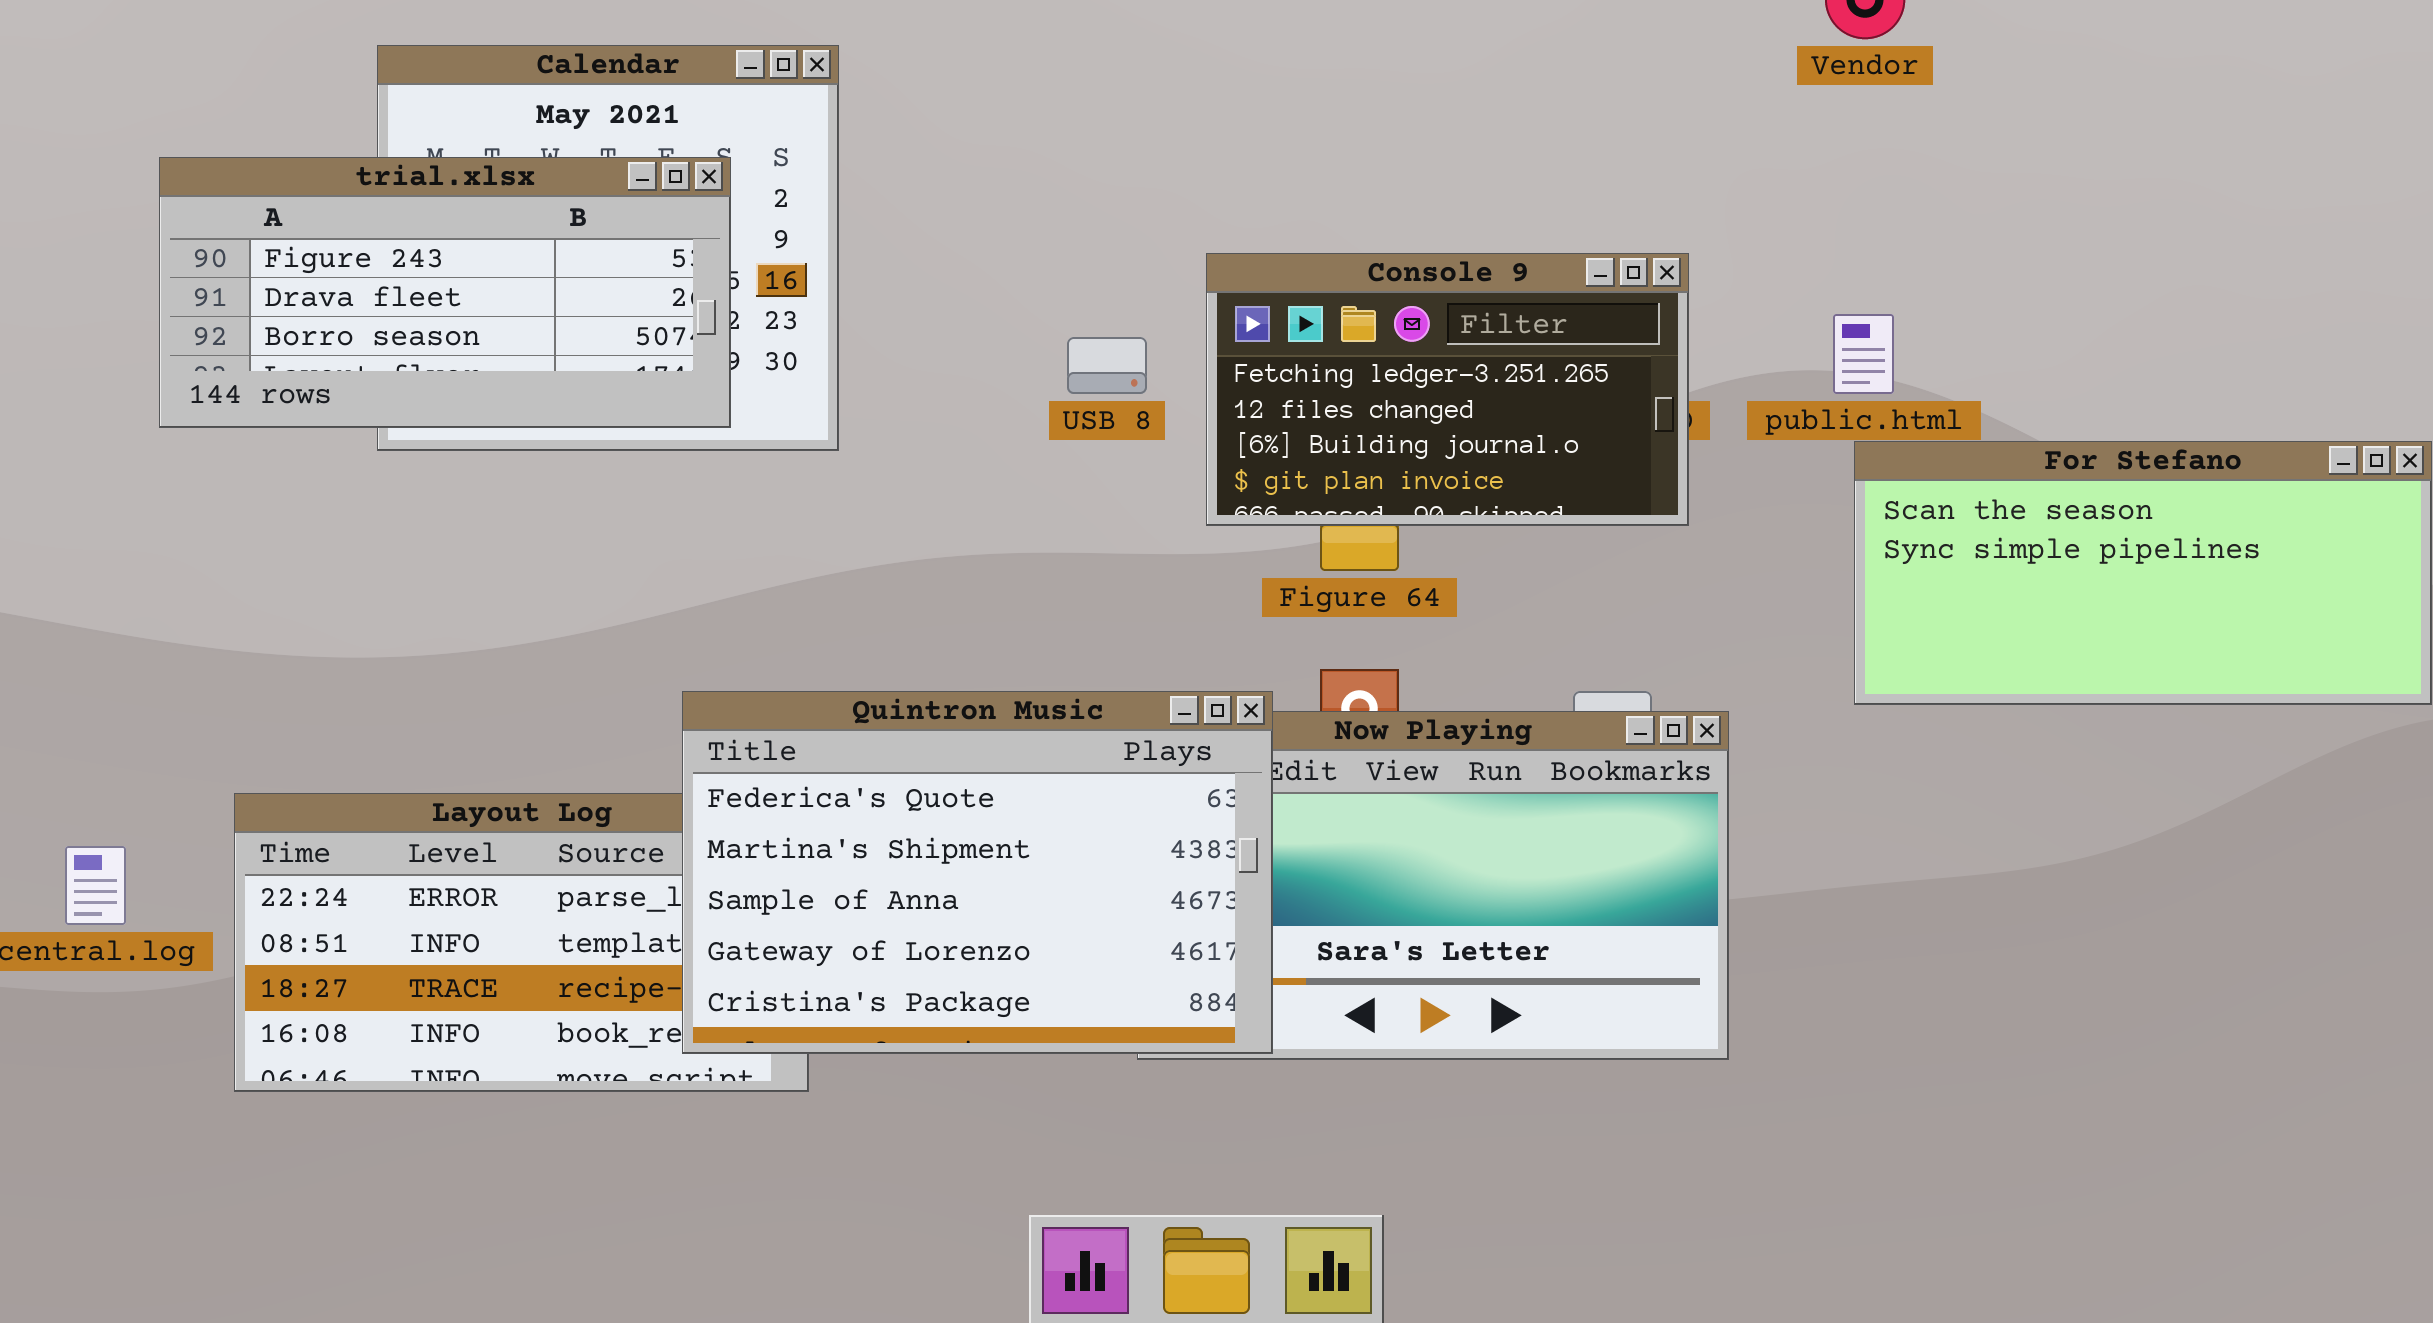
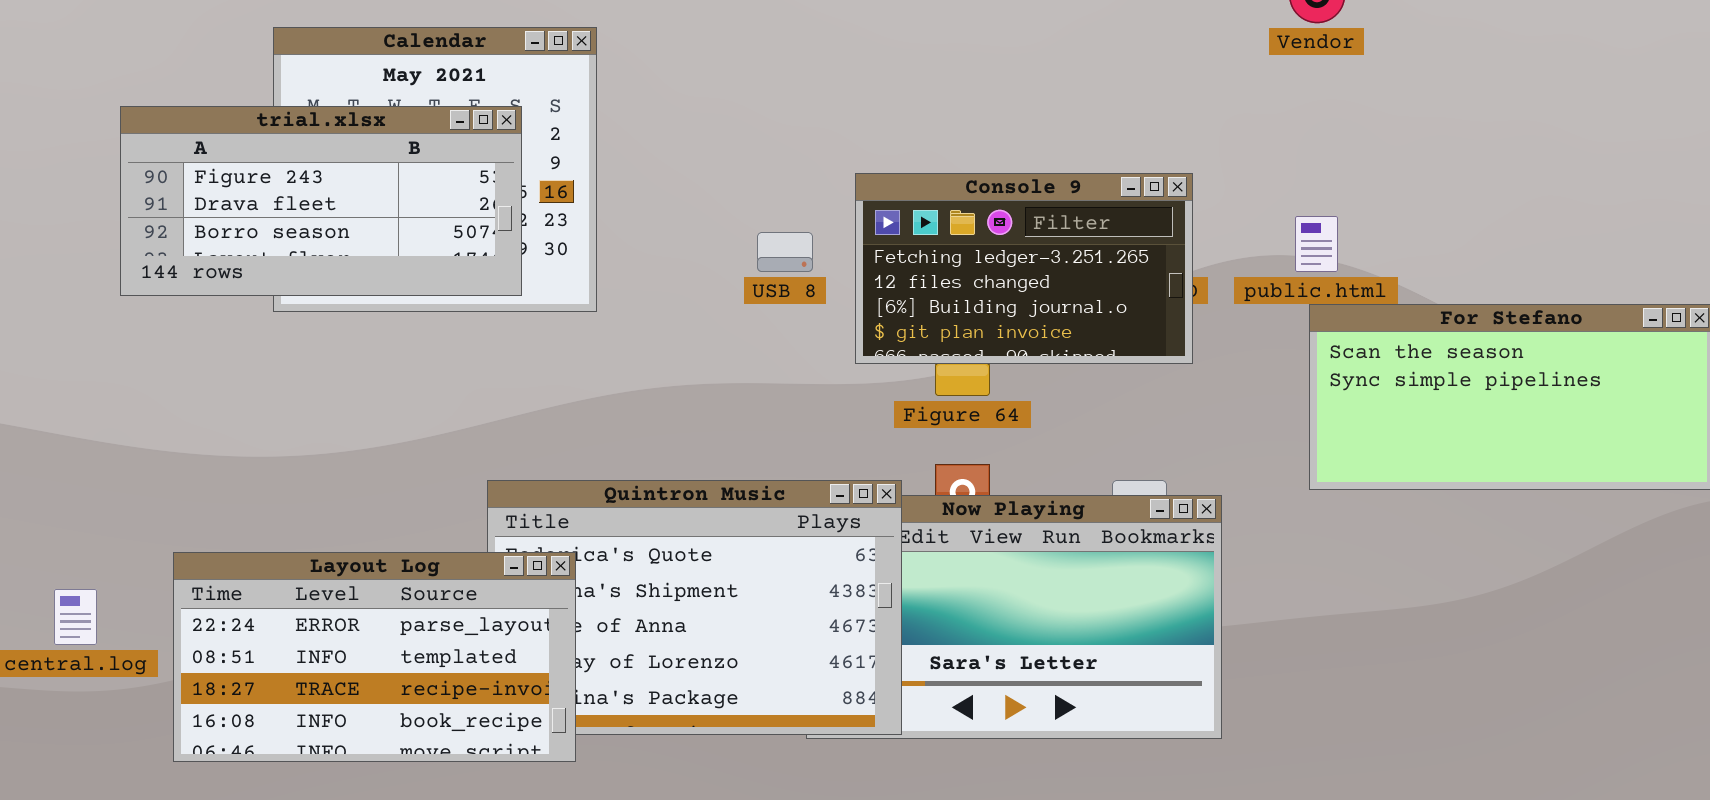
Layout Log: [234,793,809,1092] -> [173,552,576,762], raised

